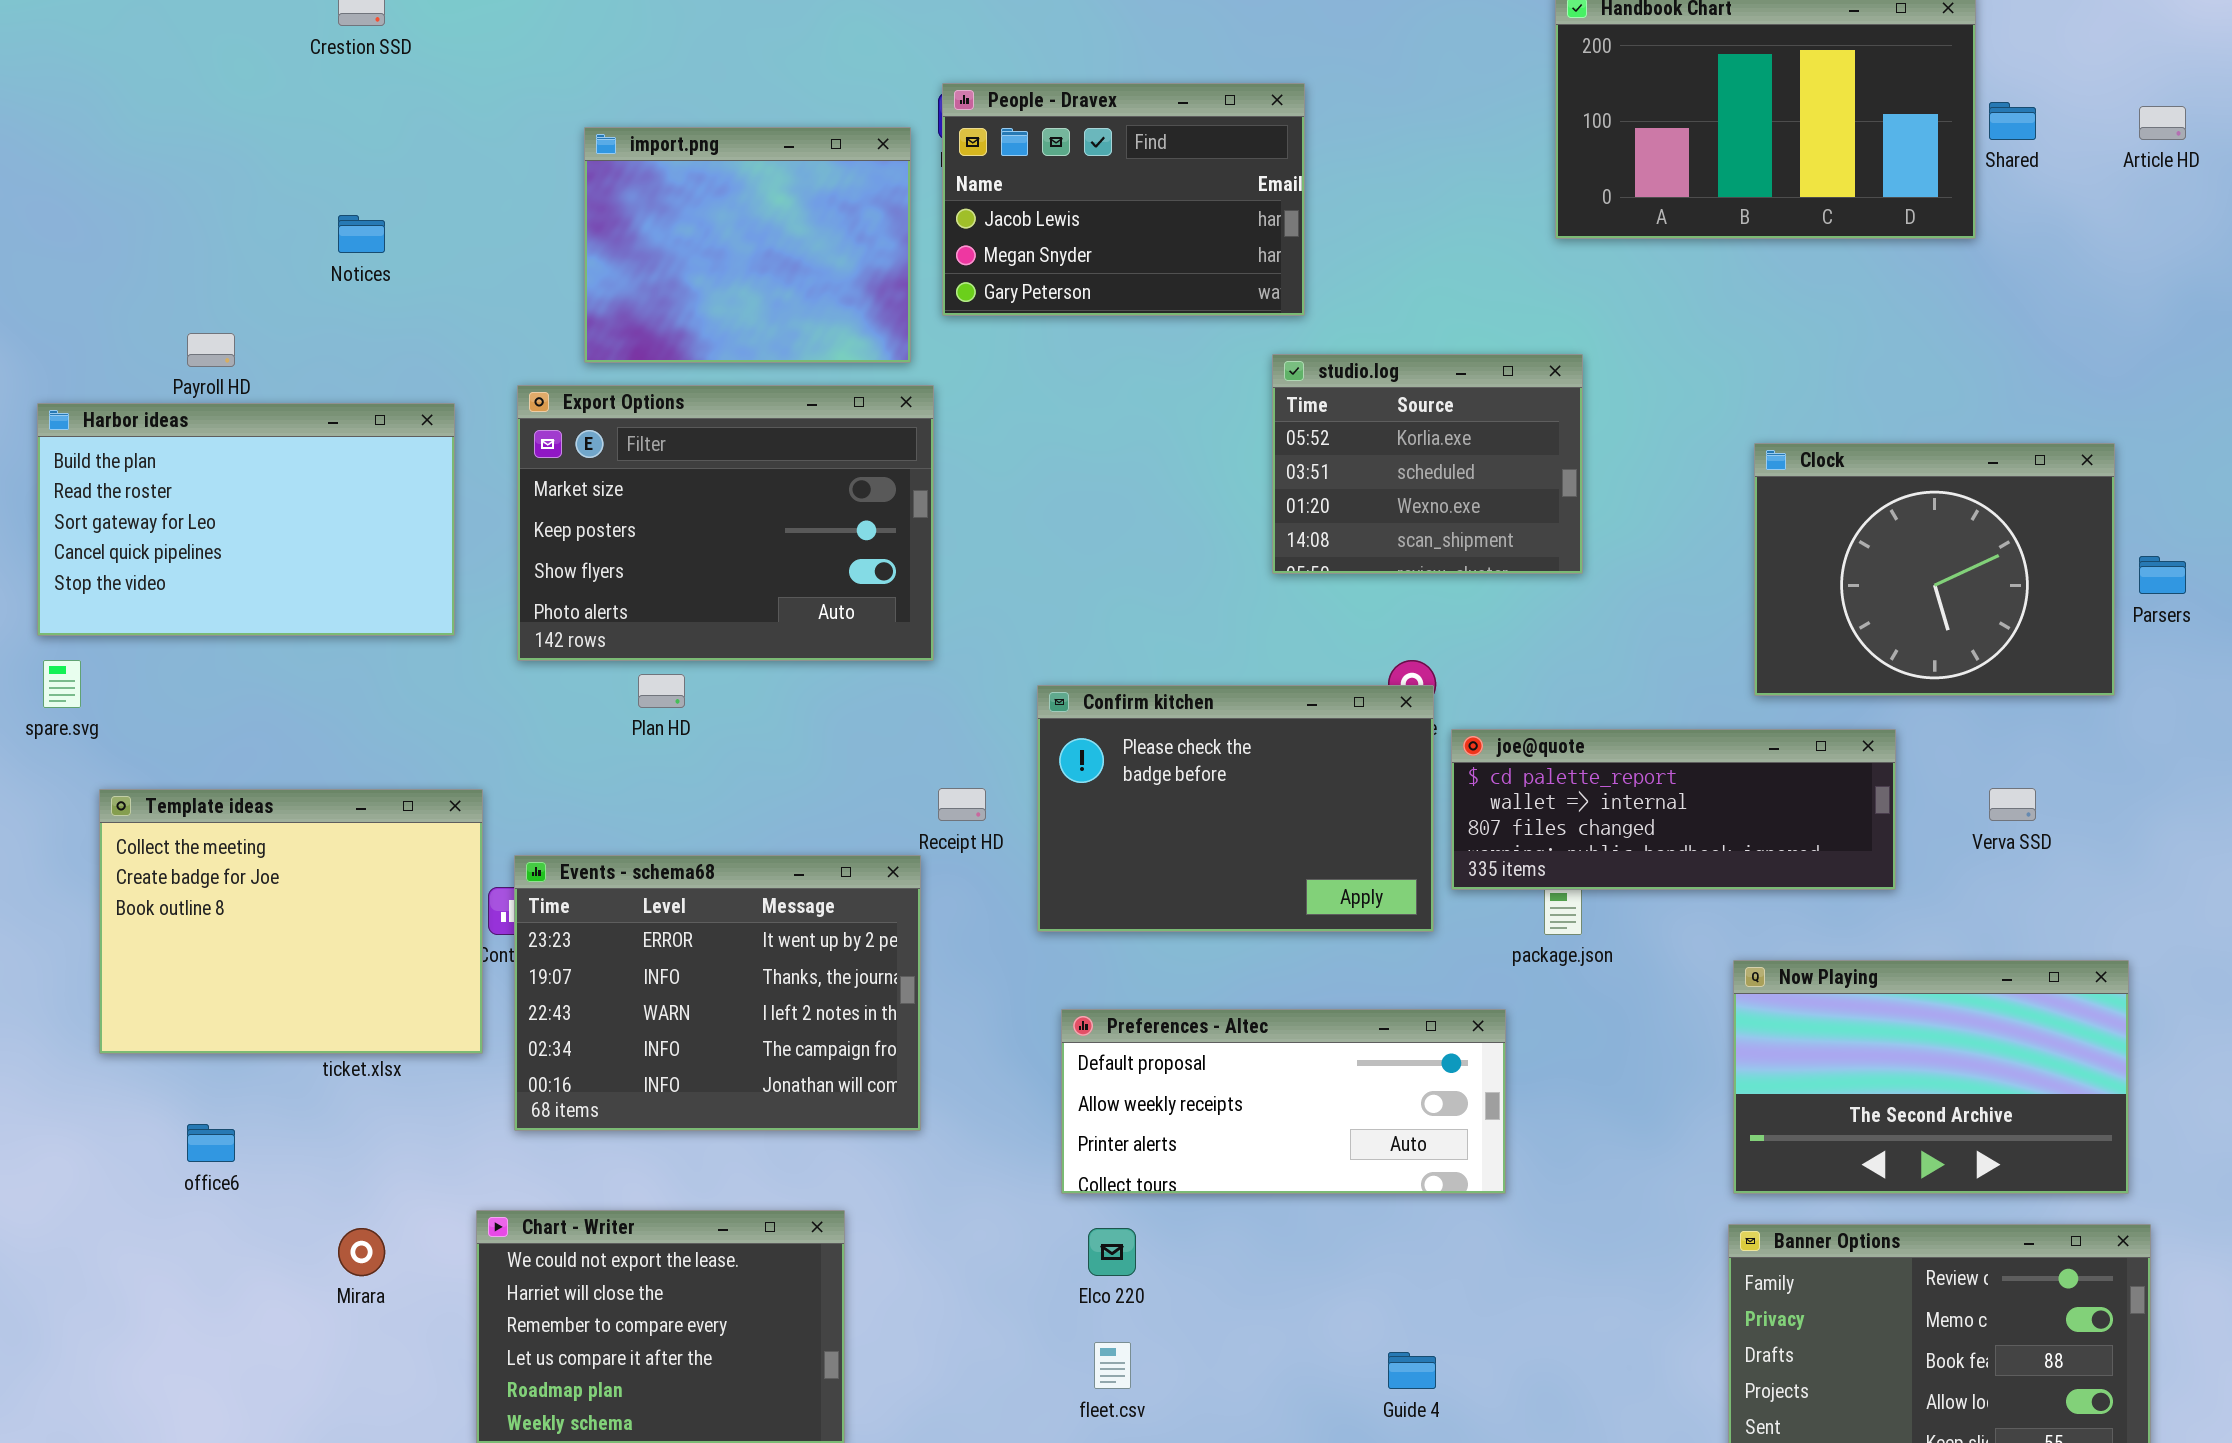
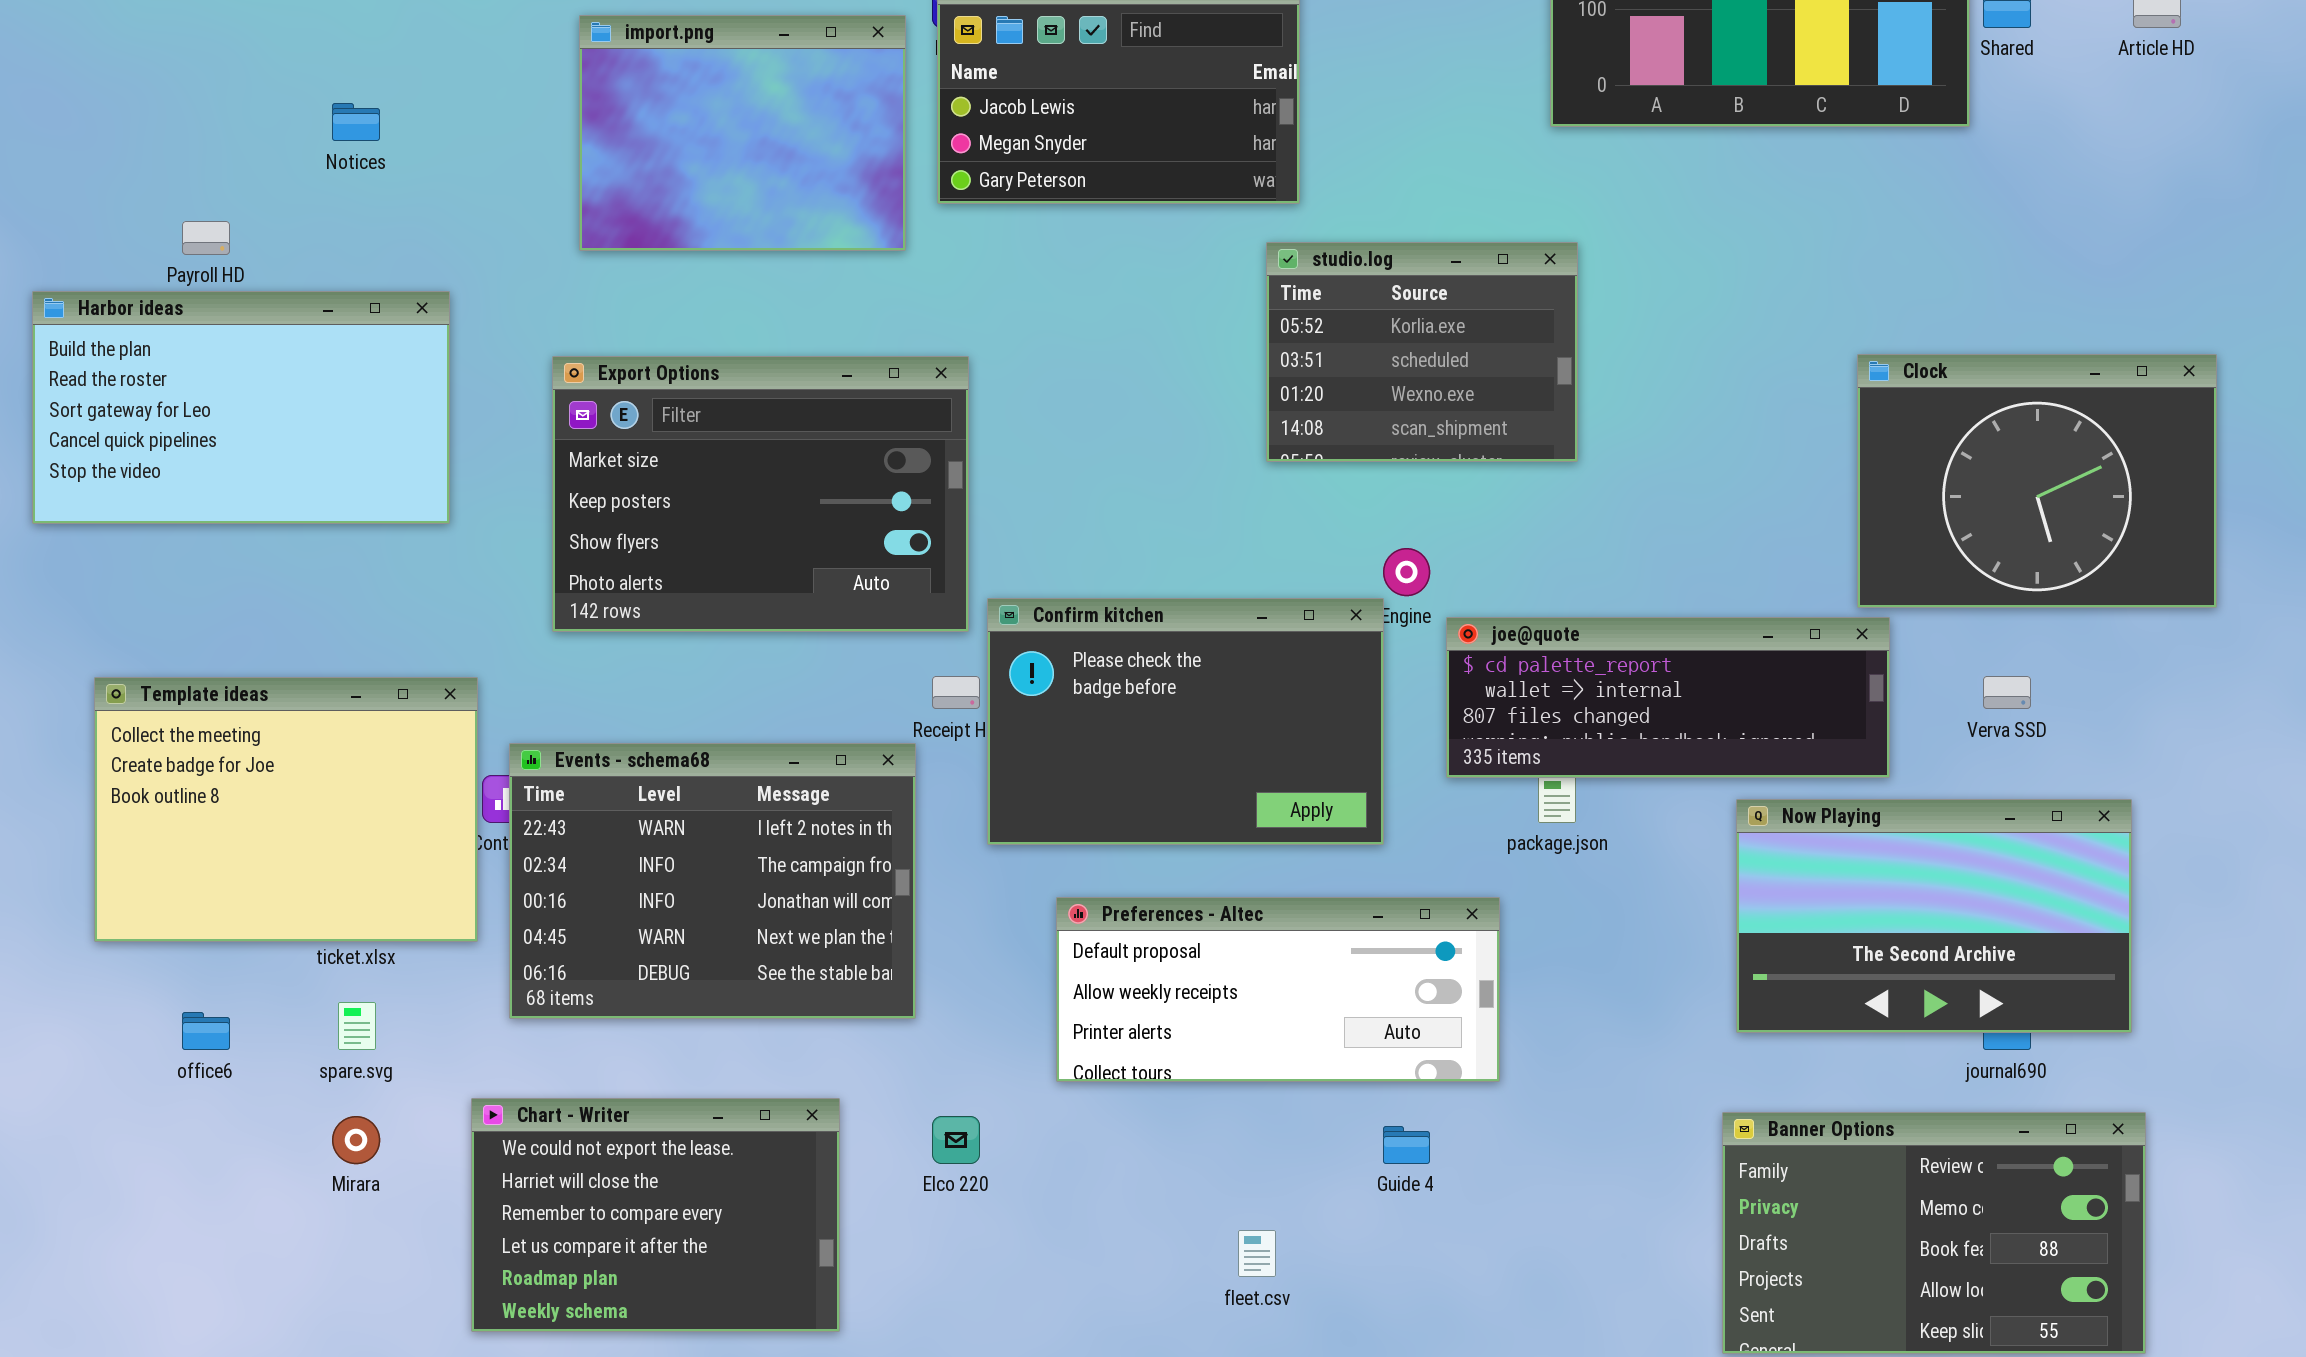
Export Options: [517,385,934,661] -> [552,356,969,632], moved
Clock: [1754,443,2115,696] -> [1857,354,2217,608], moved
spare.svg: [43,660,81,708] -> [338,1002,376,1050], moved
Confirm kitchen: [1037,685,1434,932] -> [987,598,1384,845], moved
Events - schema68: [514,855,921,1131] -> [509,743,916,1019], scrolled down 2 rows
Now Playing: [1733,960,2129,1194] -> [1736,799,2132,1033], moved
Elco 220: [1088,1228,1136,1276] -> [932,1116,980,1164], moved
fleet.csv: [1094,1342,1131,1389] -> [1238,1230,1276,1277], moved
Guide 4: [1388,1352,1436,1389] -> [1383,1126,1430,1164], moved

